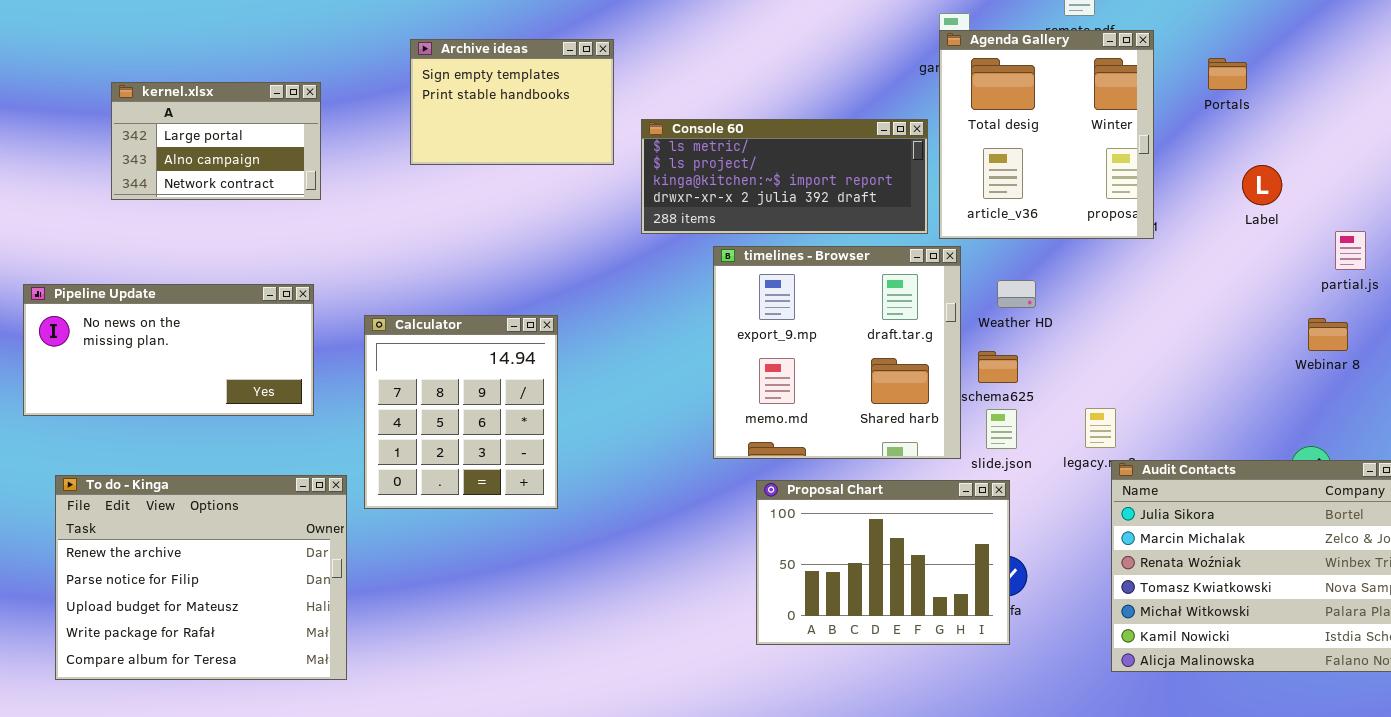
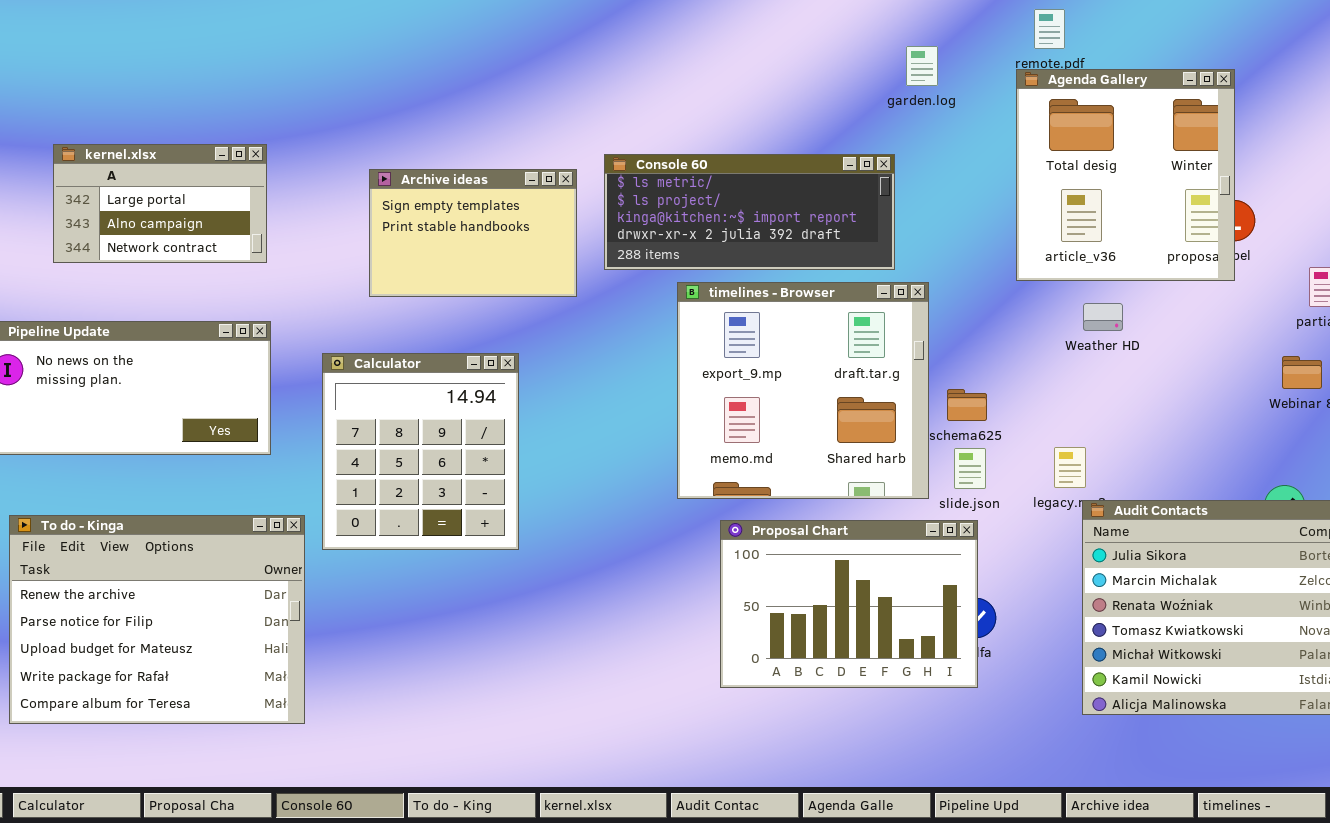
Agenda Gallery: [939,30,1154,239] -> [1016,69,1235,281], moved
Archive ideas: [410,39,614,165] -> [369,169,577,297], moved
kernel.xlsx: [111,82,321,200] -> [53,144,267,263], moved
Weather HD: [997,280,1036,308] -> [1083,303,1123,331], moved

